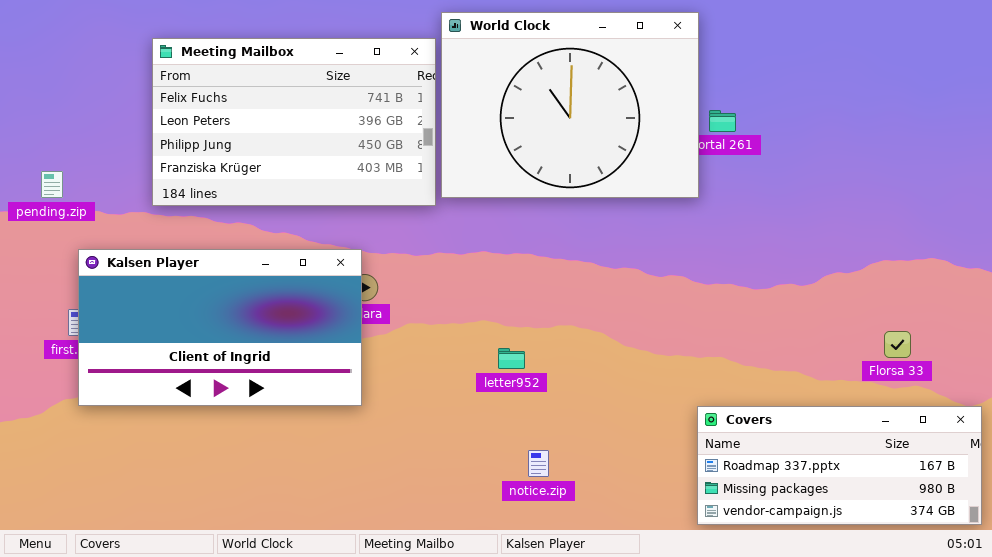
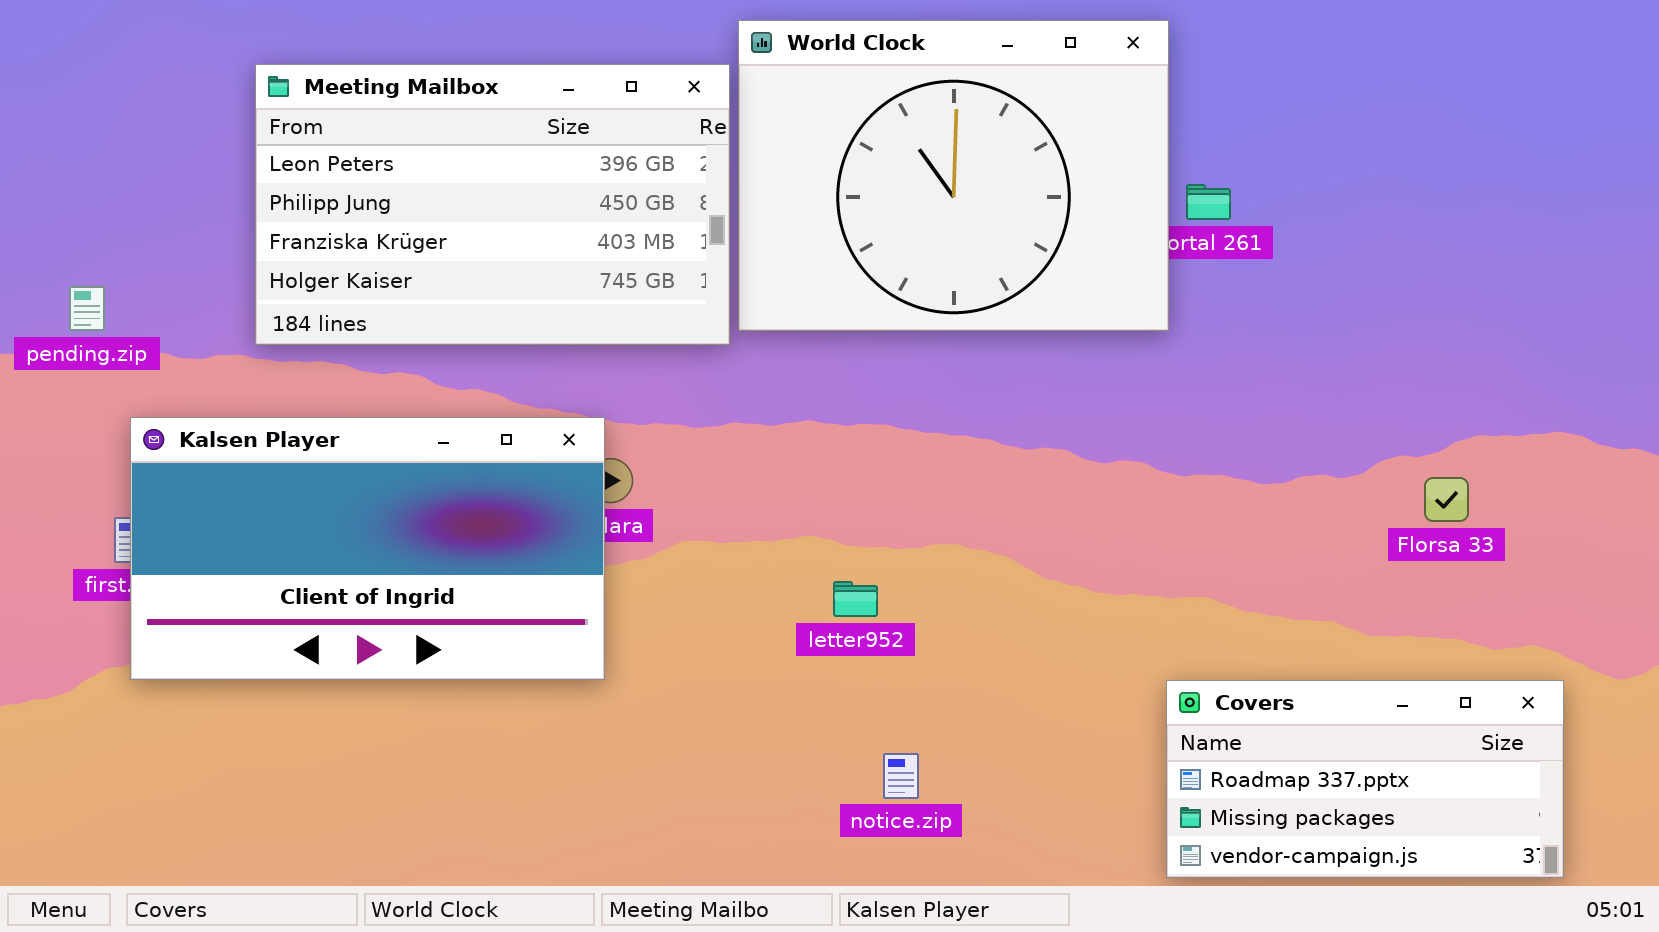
Meeting Mailbox: [152,38,436,206] -> [255,64,730,345], scrolled down 1 row
Florsa 33: [884,331,911,358] -> [1424,477,1469,522], moved
Covers: [697,406,982,525] -> [1166,680,1564,878], resized

